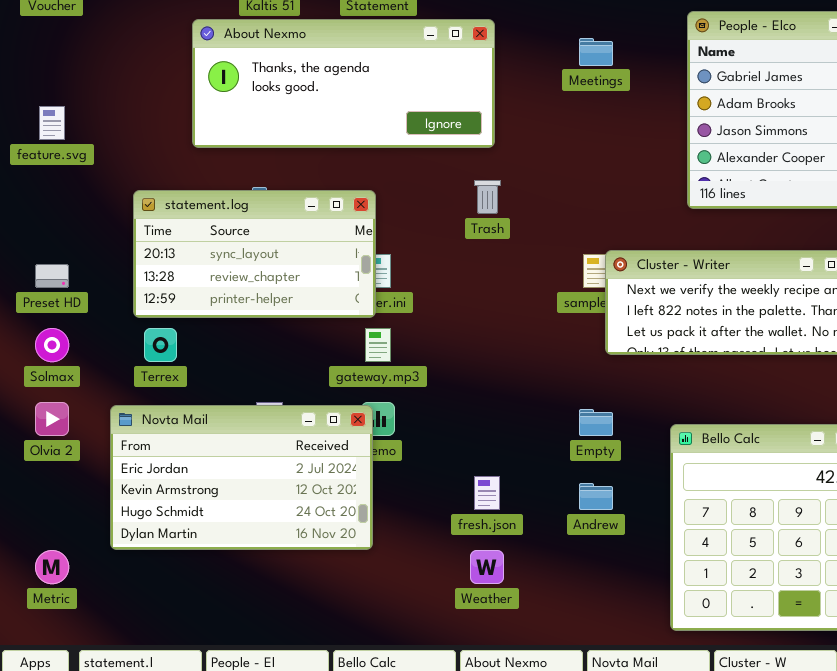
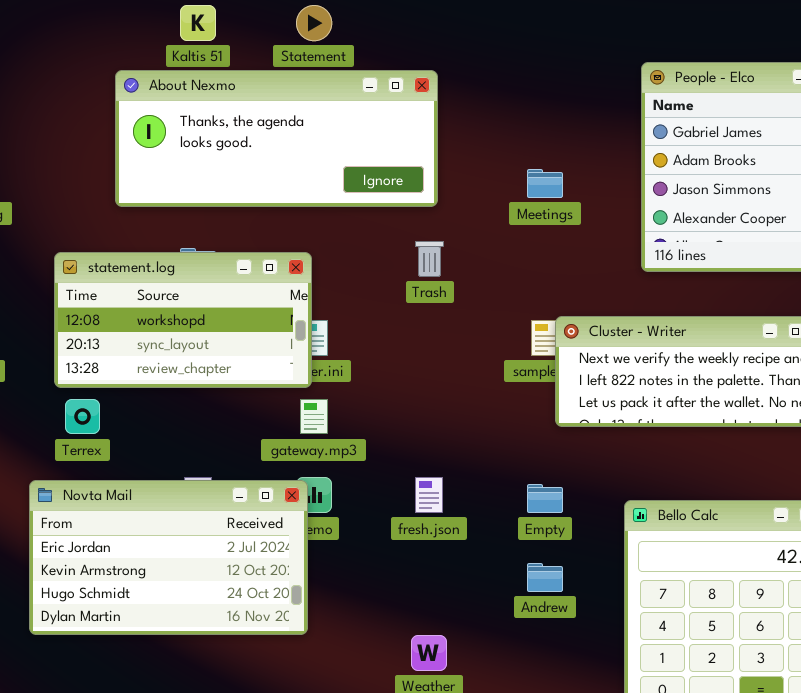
Meetings: [579,38,613,66] -> [527,169,563,198], moved
statement.log: [133,190,376,318] -> [54,252,312,388], scrolled up 1 row
fresh.json: [474,476,500,510] -> [415,477,443,513], moved

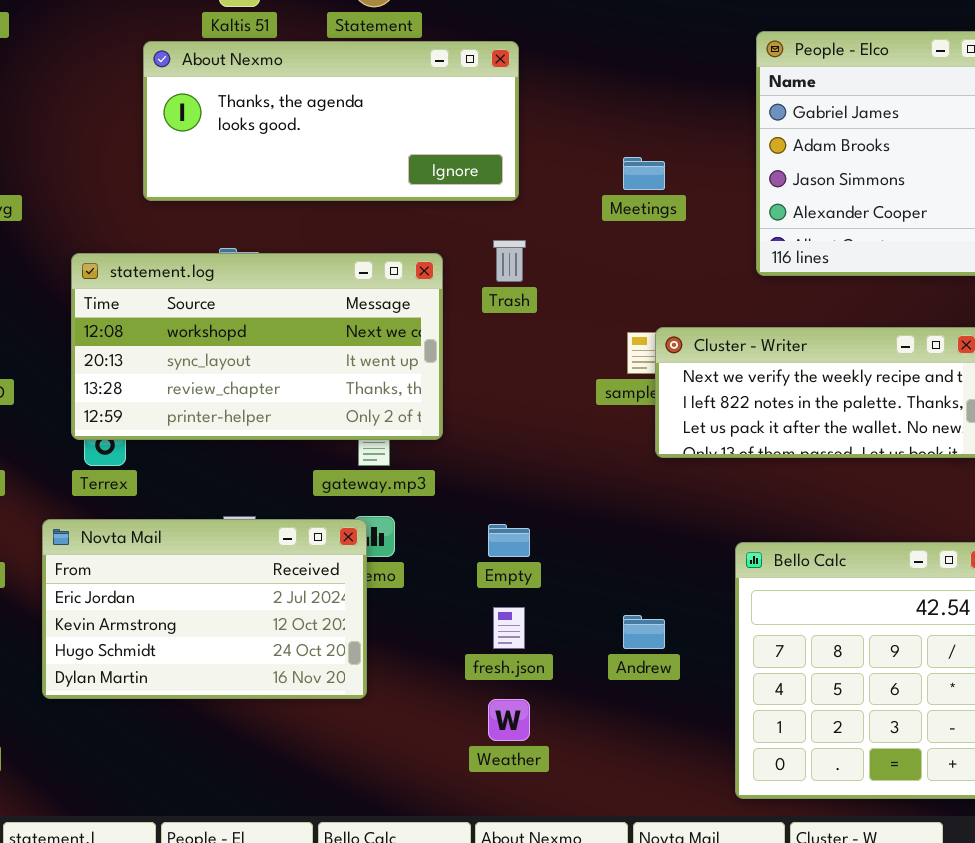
statement.log: [54,252,312,388] -> [71,253,443,440], resized
fresh.json: [415,477,443,513] -> [493,607,525,649], moved
Empty: [527,484,563,513] -> [488,524,530,557], moved

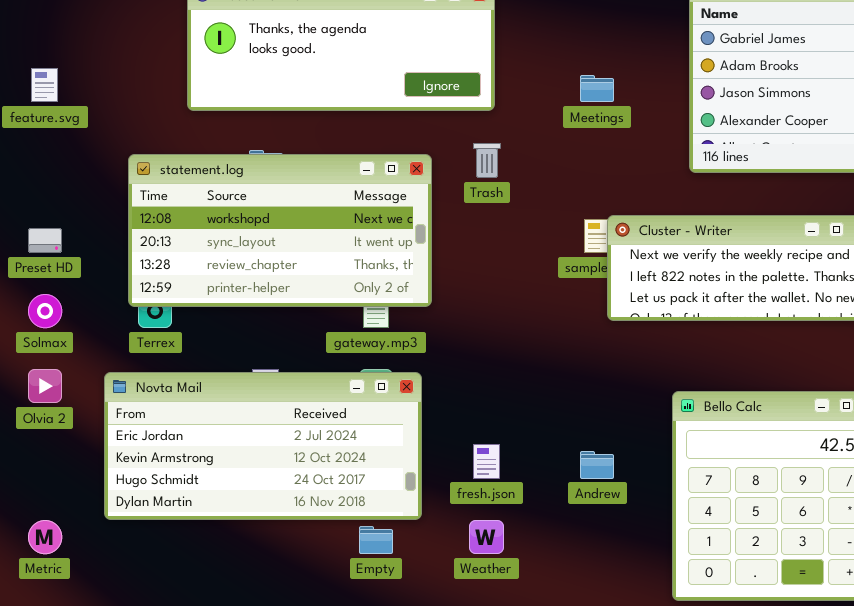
Novta Mail: [42,519,367,699] -> [104,372,422,520], resized
Empty: [488,524,530,557] -> [359,526,393,554], moved

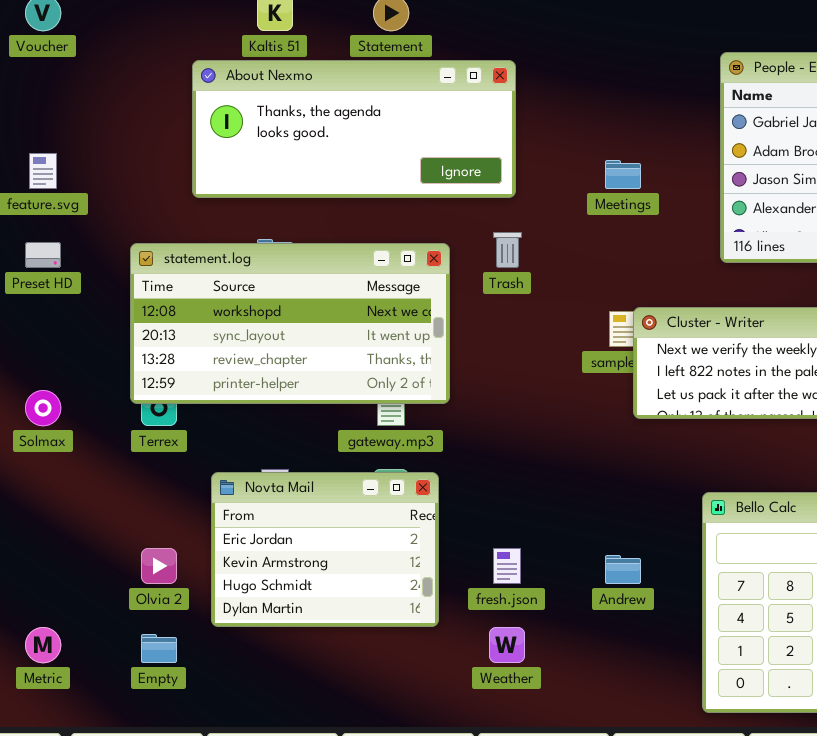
Preset HD: [28,228,62,253] -> [25,242,61,268], moved
Olvia 2: [28,369,62,403] -> [141,548,177,584], moved
Novta Mail: [104,372,422,520] -> [211,472,439,627], resized
Empty: [359,526,393,554] -> [141,634,177,663], moved

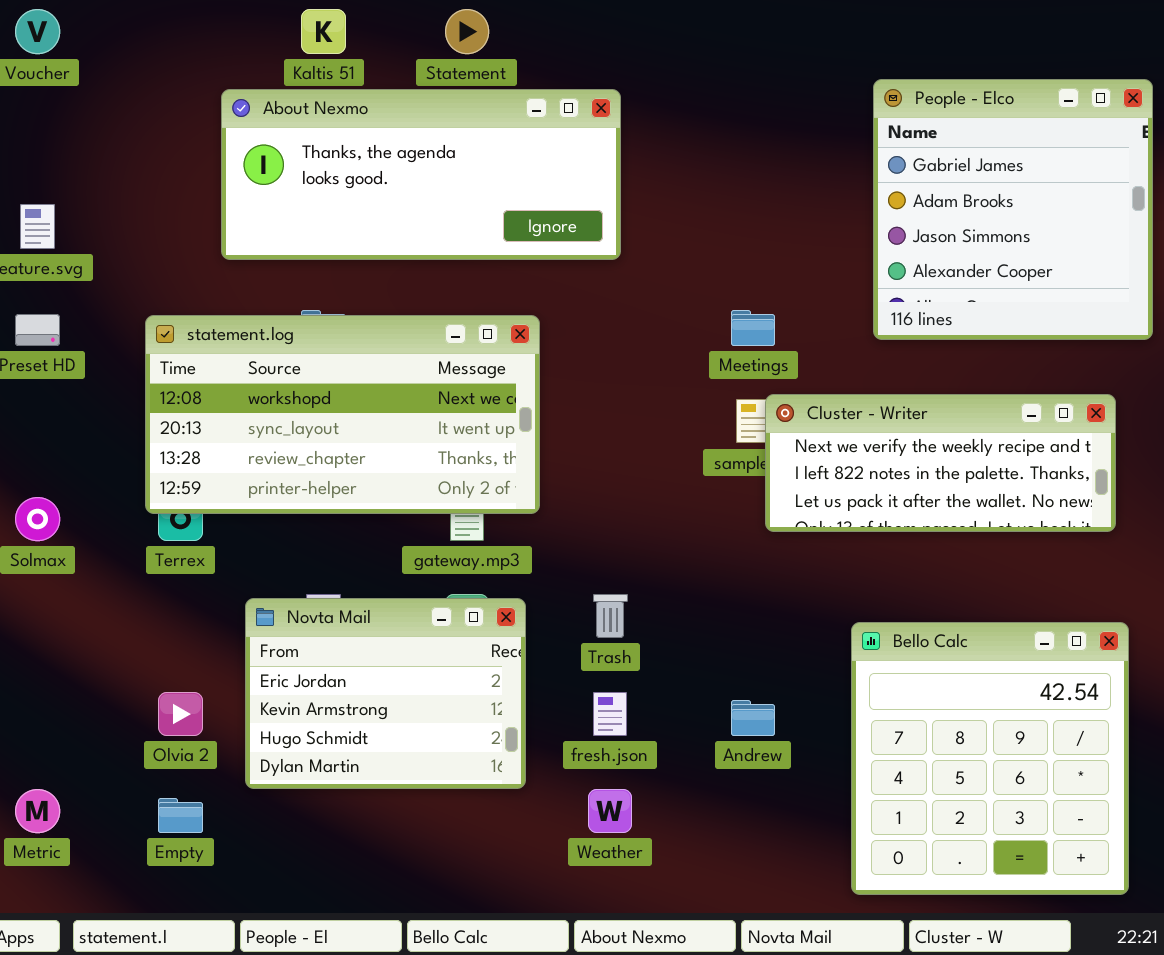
Meetings: [605,160,641,189] -> [731,310,775,346], moved
Trash: [493,232,522,268] -> [593,594,628,638], moved

